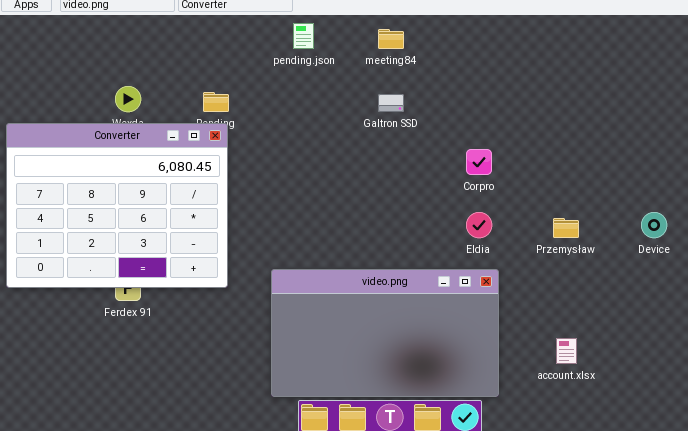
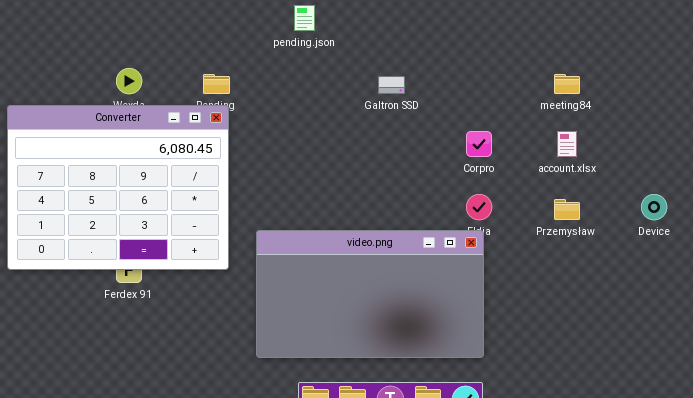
meeting84: [378,29,404,49] -> [554,74,580,94], moved
video.png: [271,269,499,397] -> [256,230,484,358], moved
account.xlsx: [556,338,577,364] -> [557,131,577,157], moved

